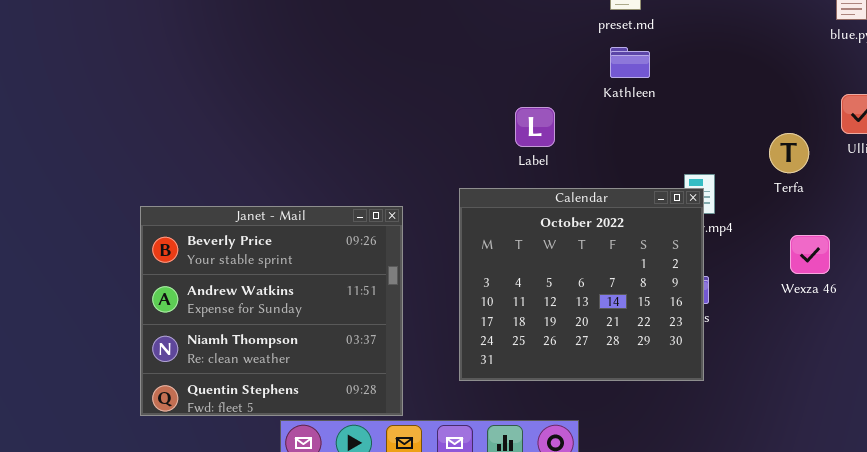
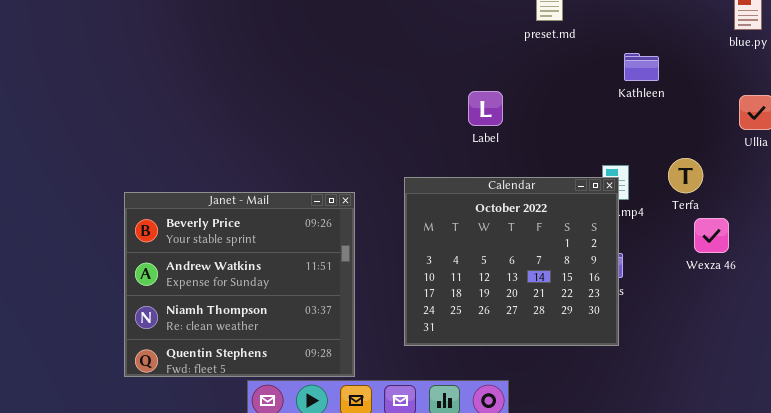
Kathleen: [610,47,650,78] -> [624,53,659,81], moved
Label: [515,107,555,147] -> [468,91,503,126], moved
Terfa: [769,133,809,173] -> [668,158,703,193], moved

